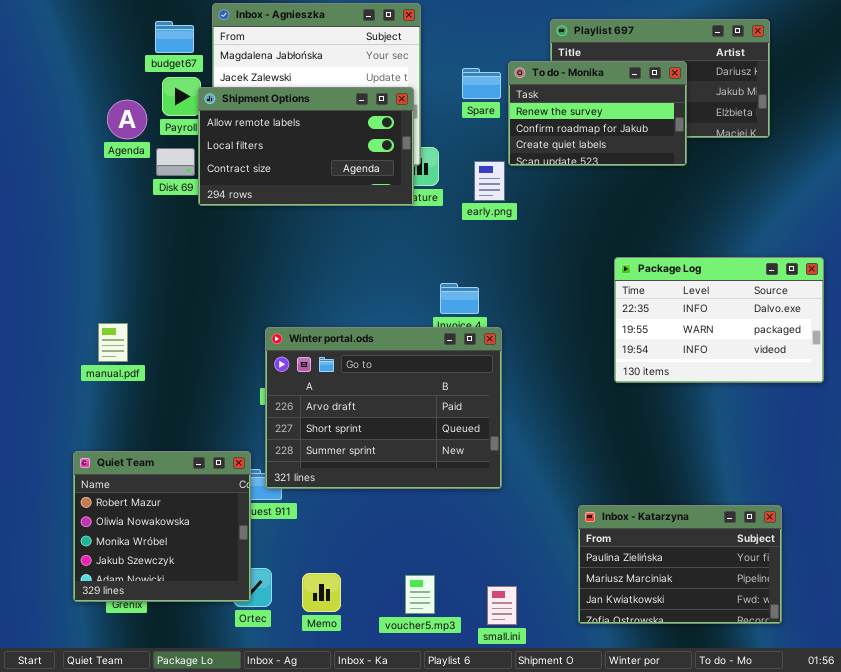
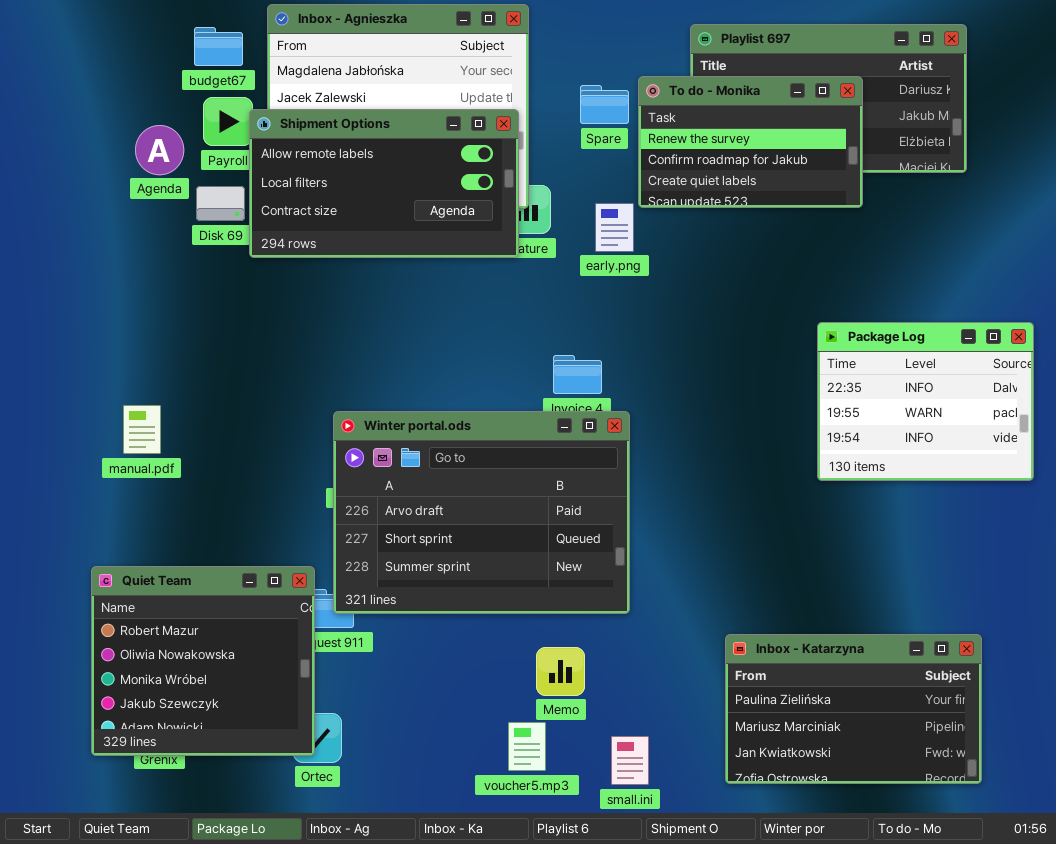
Package Log: [614,257,824,383] -> [817,322,1034,481], resized
Memo: [302,573,341,612] -> [536,647,585,696], moved

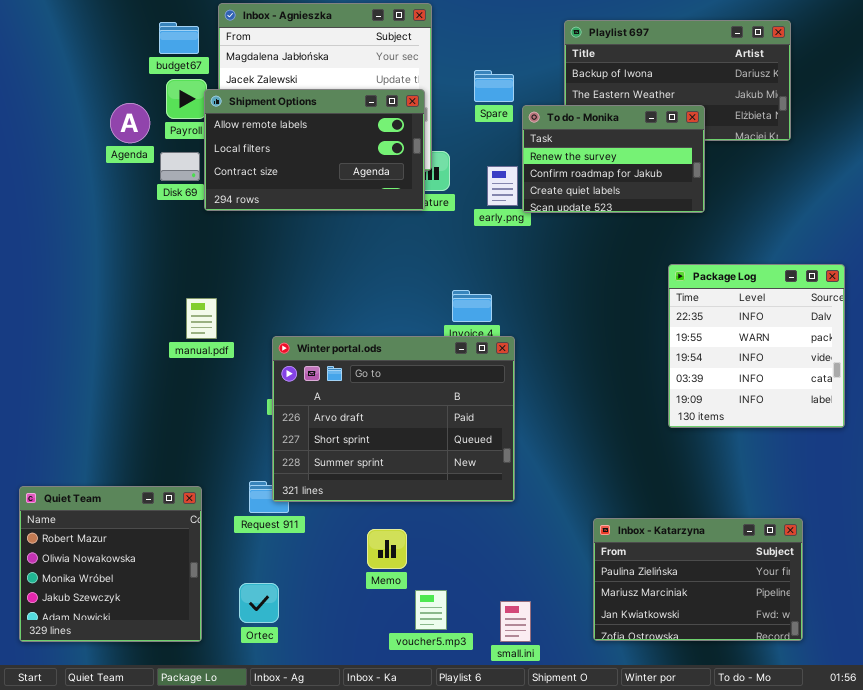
To do - Monika: [638,76,863,208] -> [522,105,705,213], moved
Package Log: [817,322,1034,481] -> [668,264,845,428], resized
manual.pdf: [123,405,161,454] -> [186,298,217,339], moved
Quiet Team: [91,566,315,756] -> [19,486,202,642], moved
Memo: [536,647,585,696] -> [367,529,407,569], moved

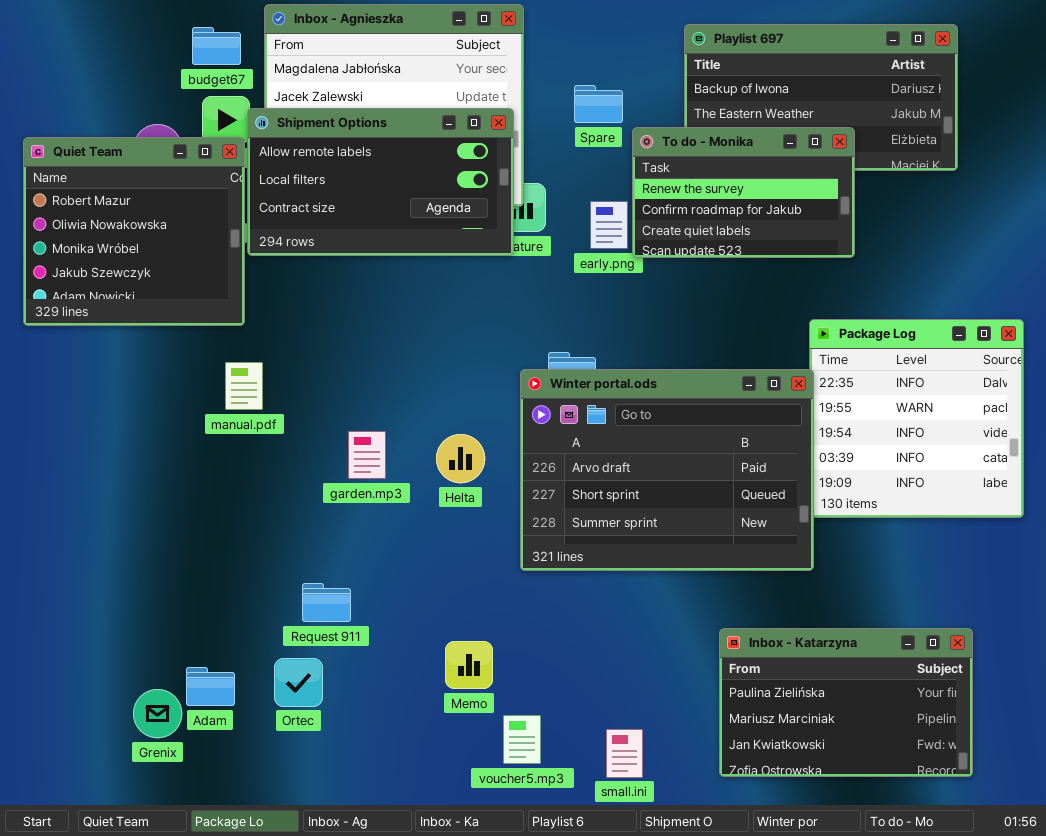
Winter portal.ods: [272,336,515,502] -> [520,369,814,571], moved
Quiet Team: [19,486,202,642] -> [23,137,245,326], moved
Ortec: [239,583,279,623] -> [274,658,323,707], moved

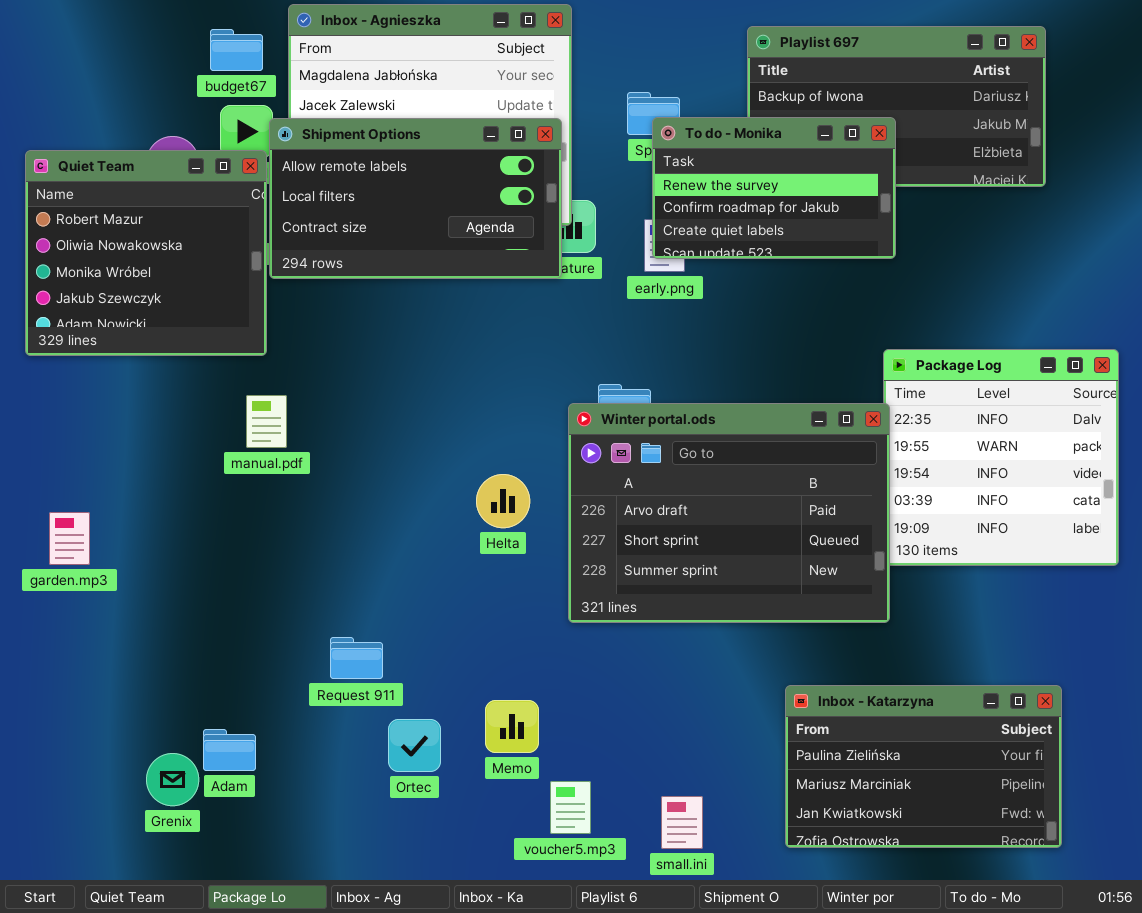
To do - Monika: [632,127,855,258] -> [652,117,896,259], moved
garden.mp3: [348,431,386,479] -> [49,512,90,565], moved
Ortec: [274,658,323,707] -> [388,719,441,772], moved

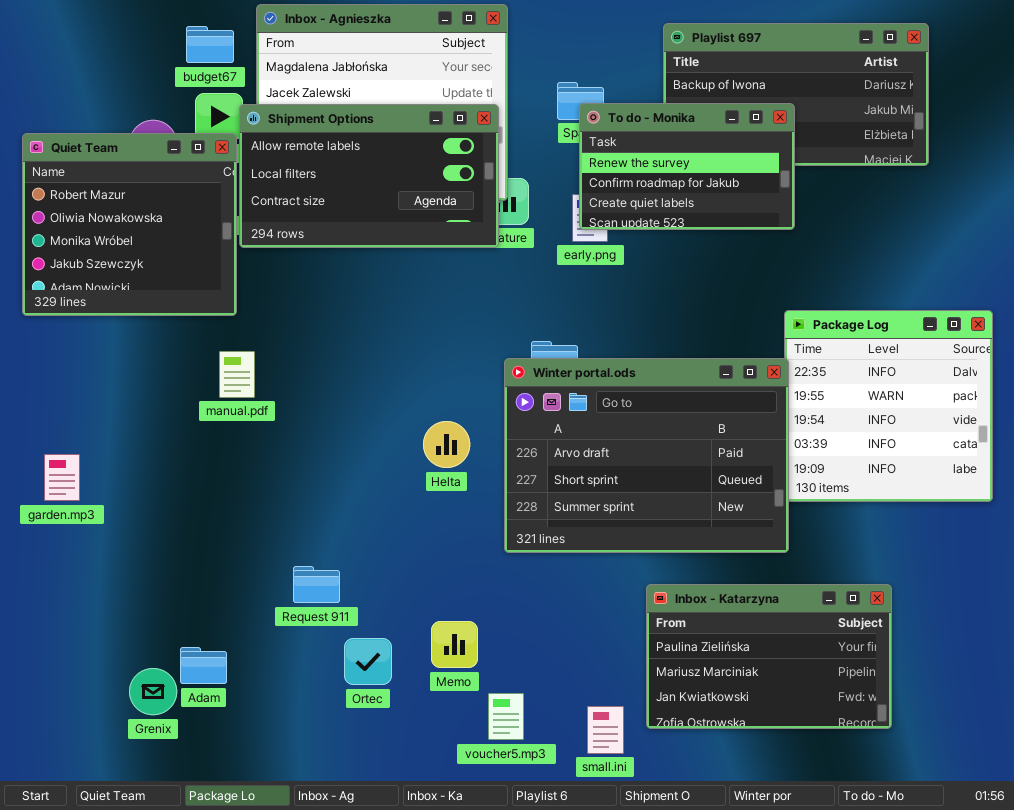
Inbox - Katarzyna: [785,685,1062,848] -> [646,584,892,729], moved

